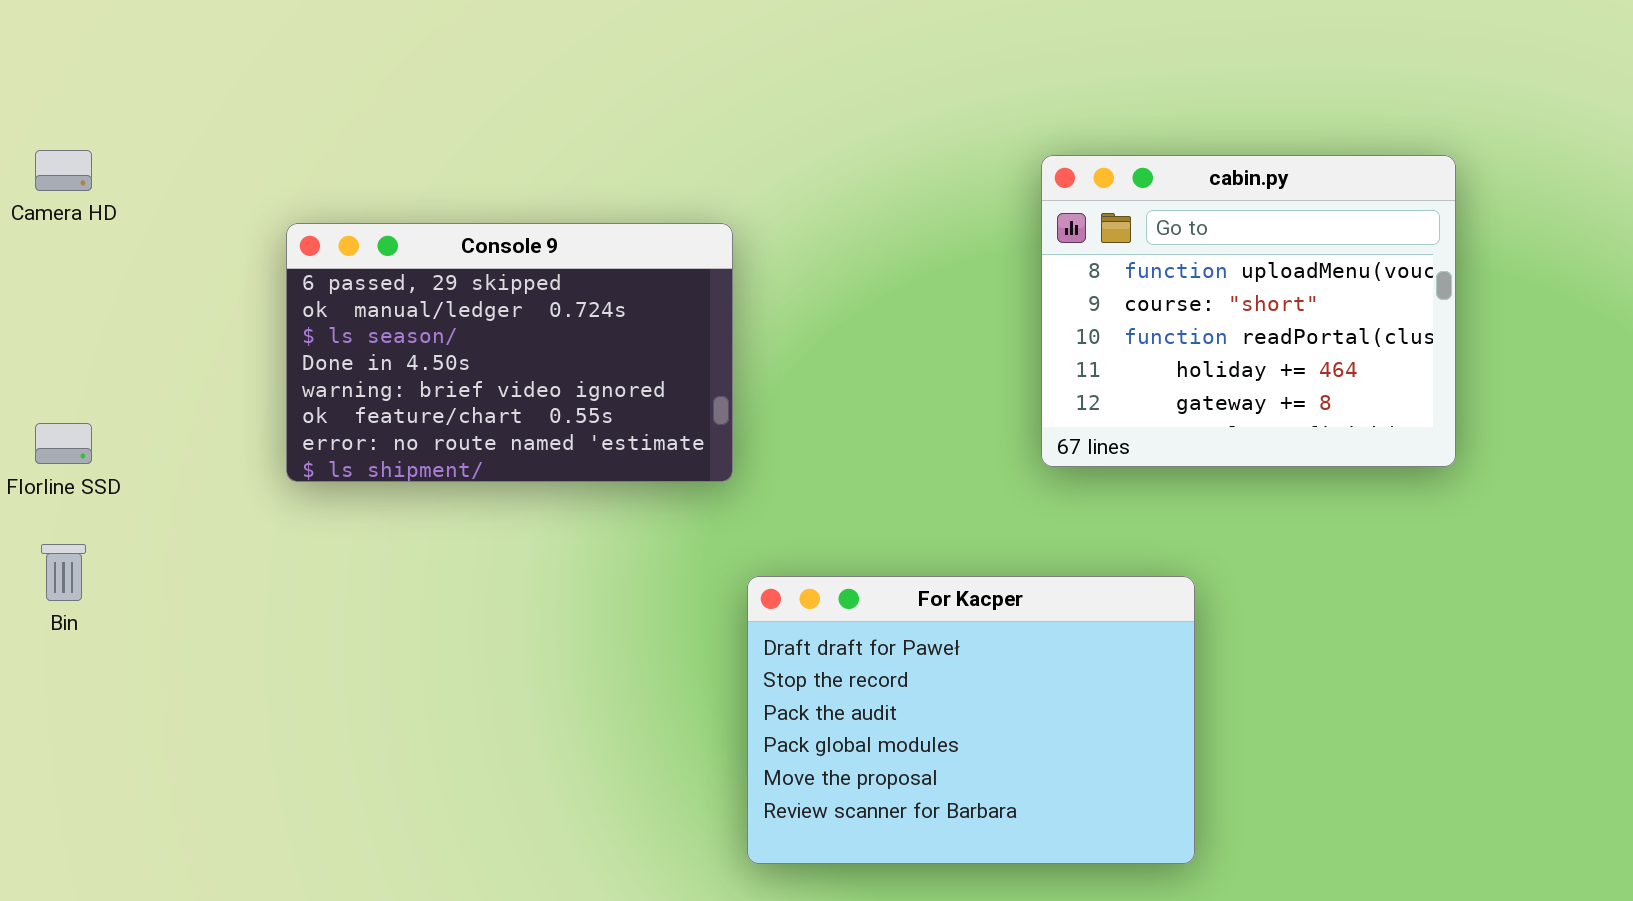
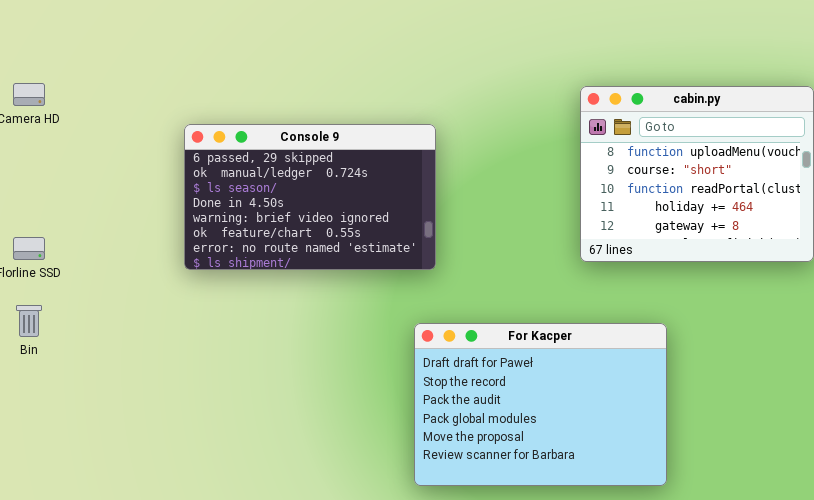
Console 9: [286,223,733,482] -> [184,124,436,270], moved

